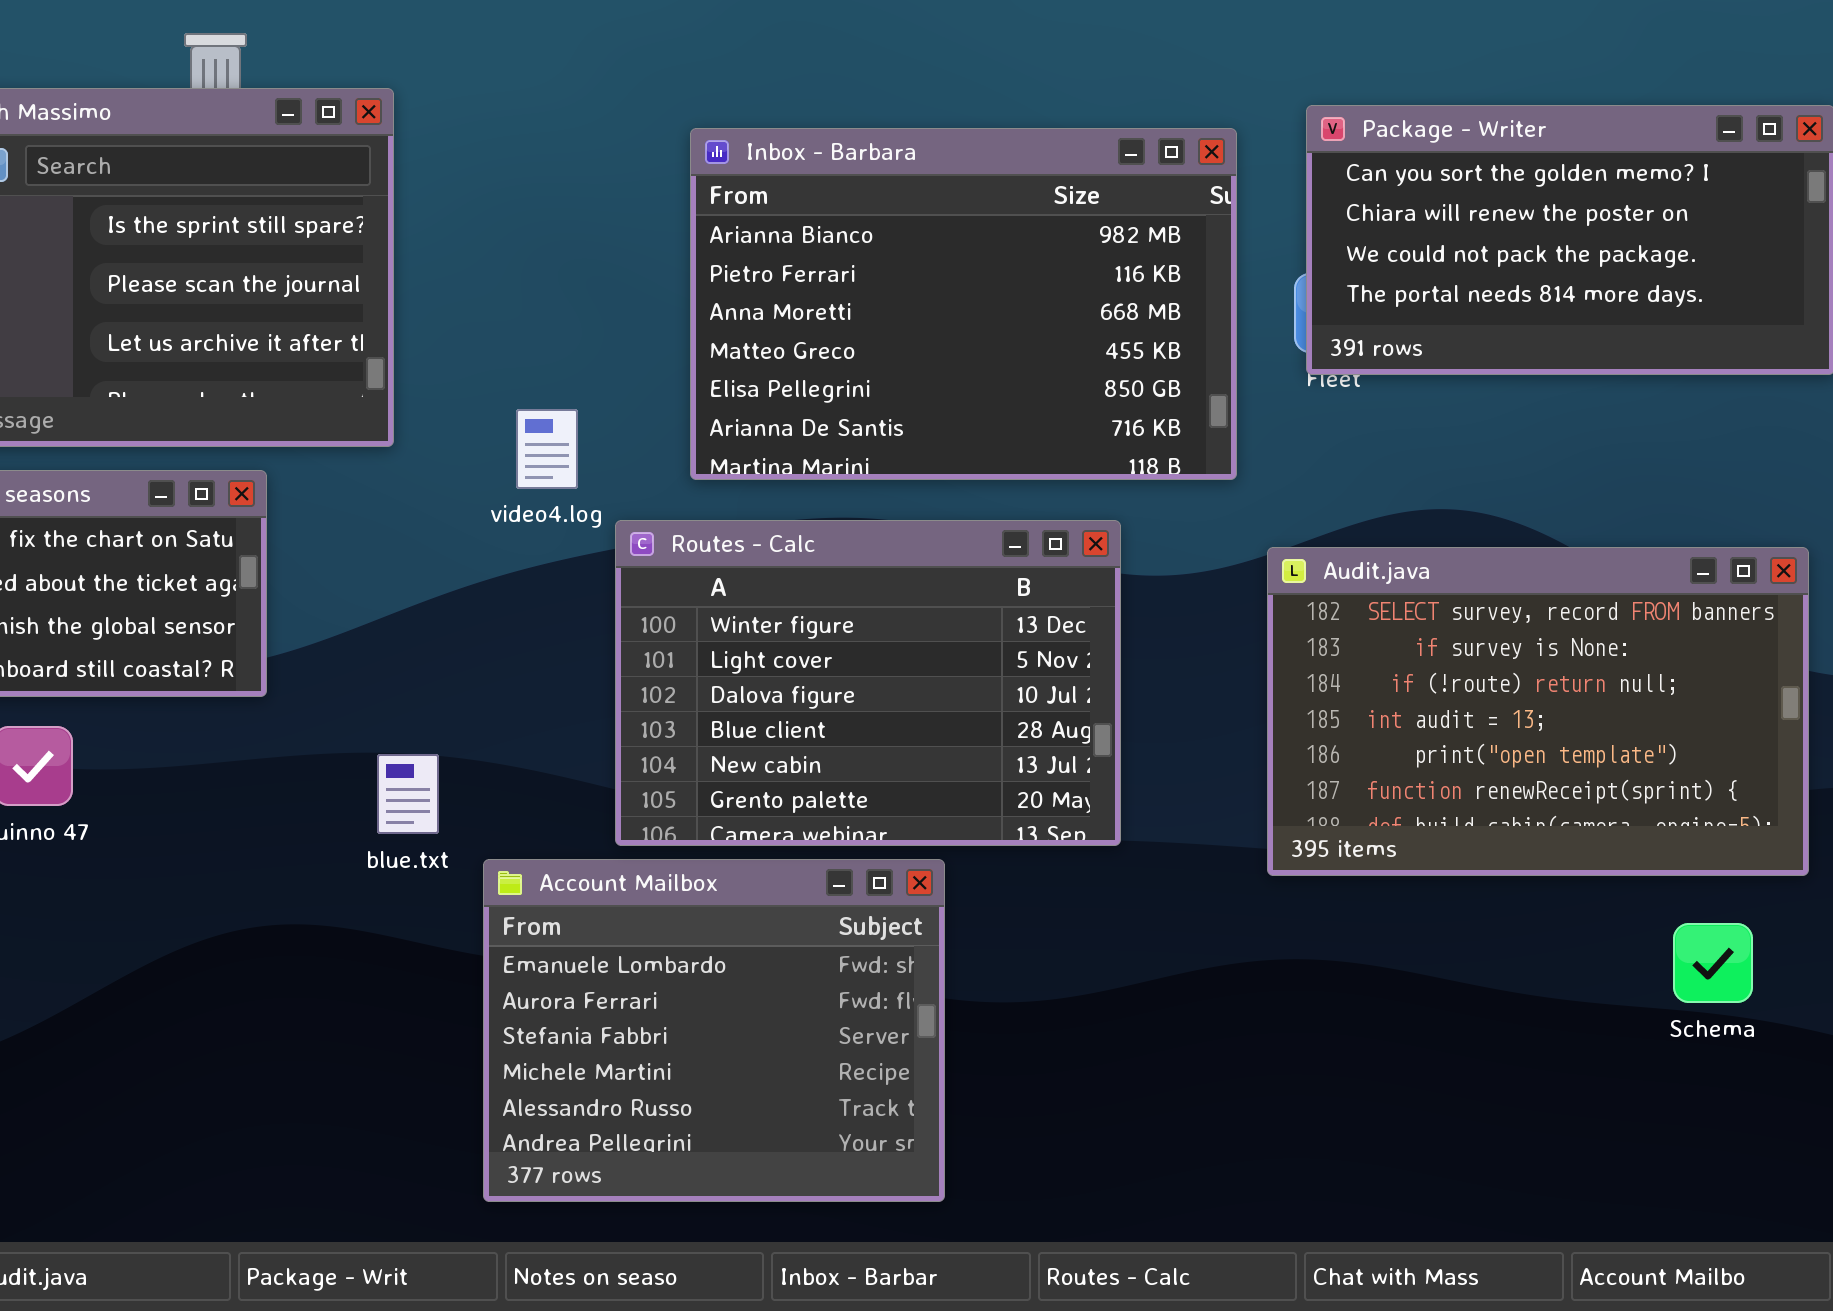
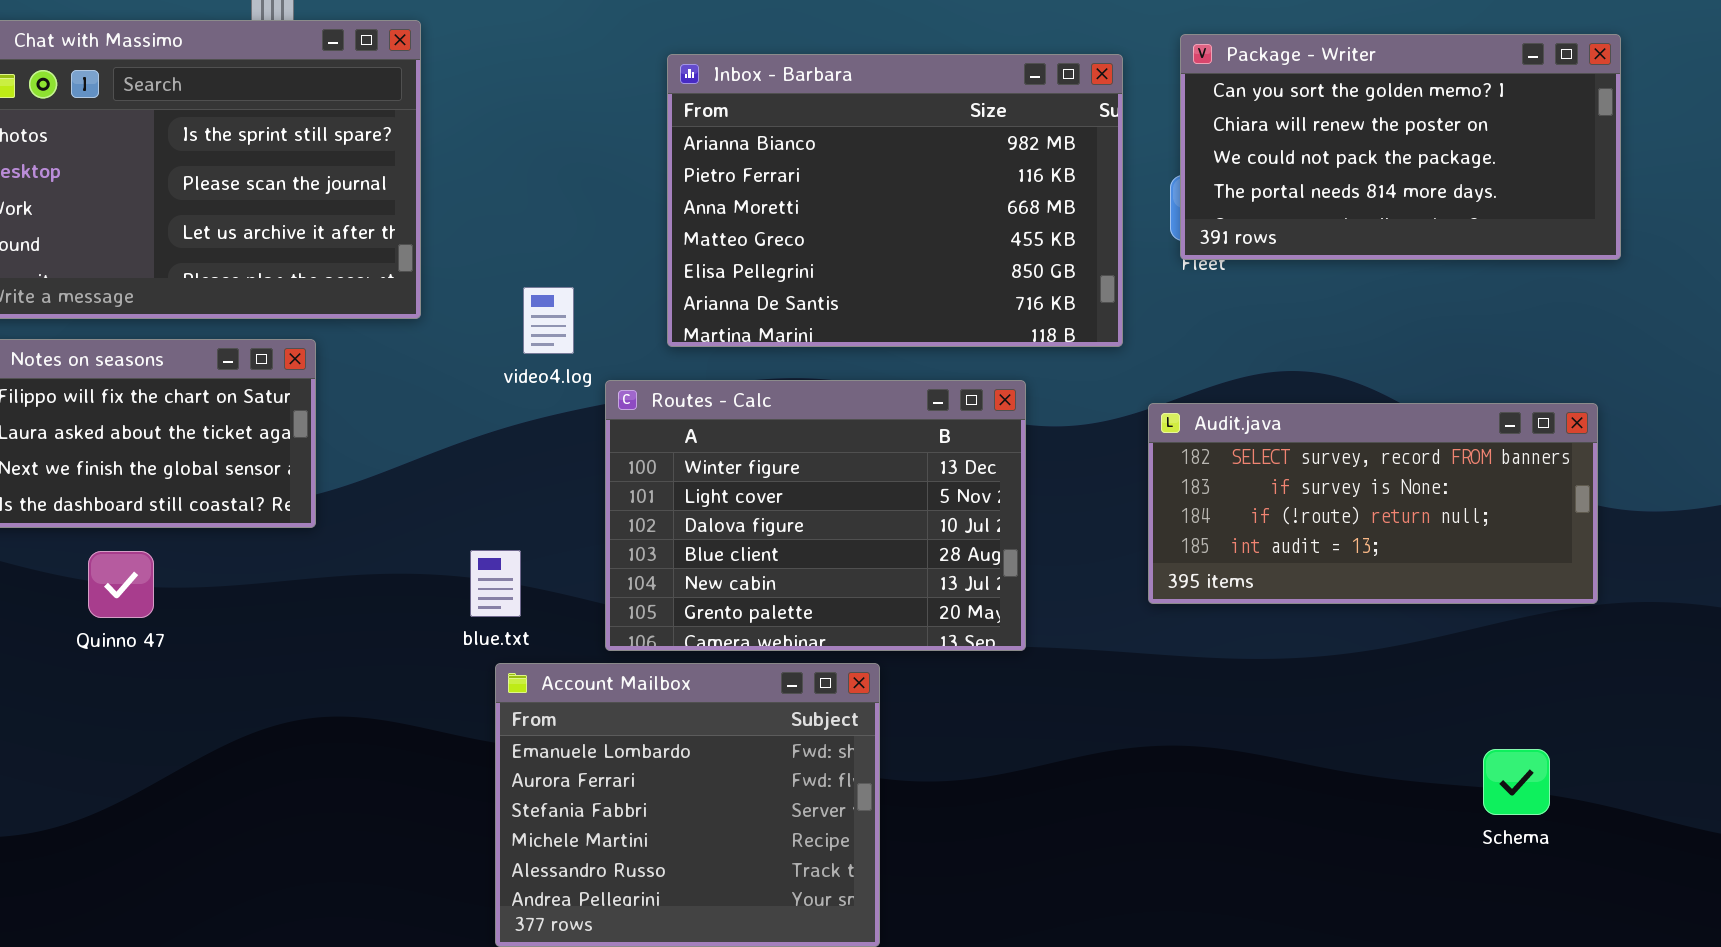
Audit.java: [1267,547,1809,876] -> [1148,403,1598,604], resized
blue.txt: [377,754,439,834] -> [470,550,521,617], moved
Schema: [1673,923,1753,1003] -> [1483,749,1550,815], moved

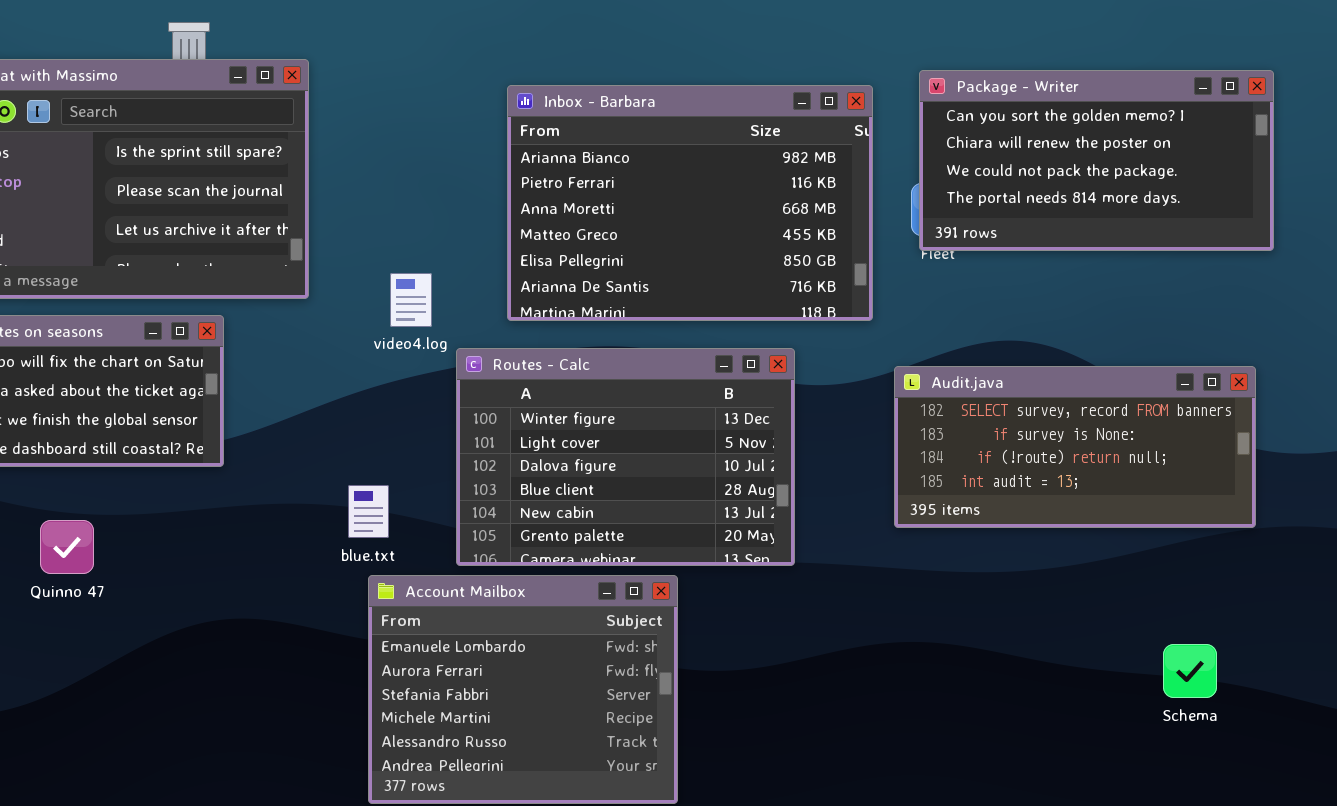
Quinno 47: [88,551,154,618] -> [40,520,94,574], moved

